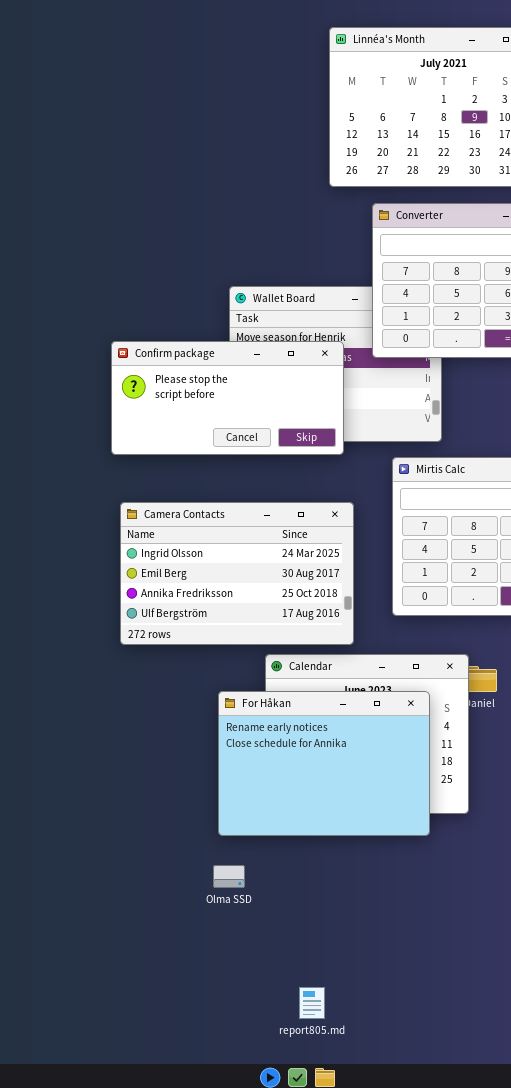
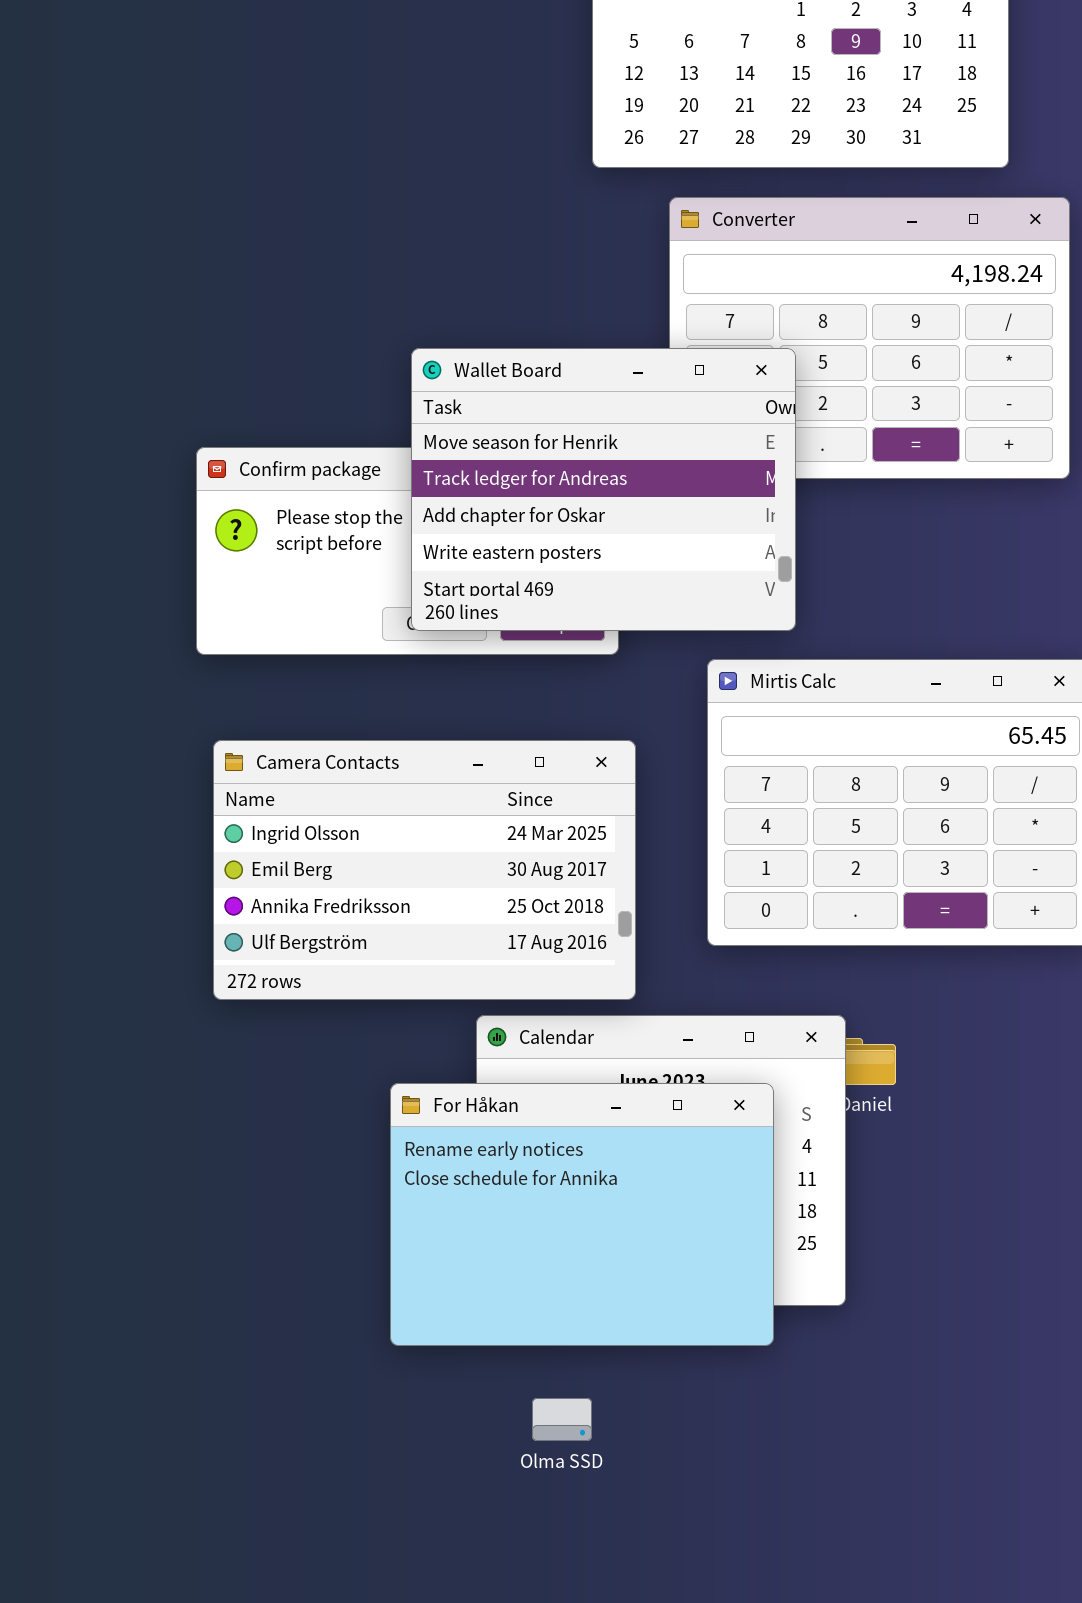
Wallet Board: [229,286,442,442] -> [411,348,796,631], raised
Olma SSD: [213,865,245,888] -> [532,1398,592,1441], moved

